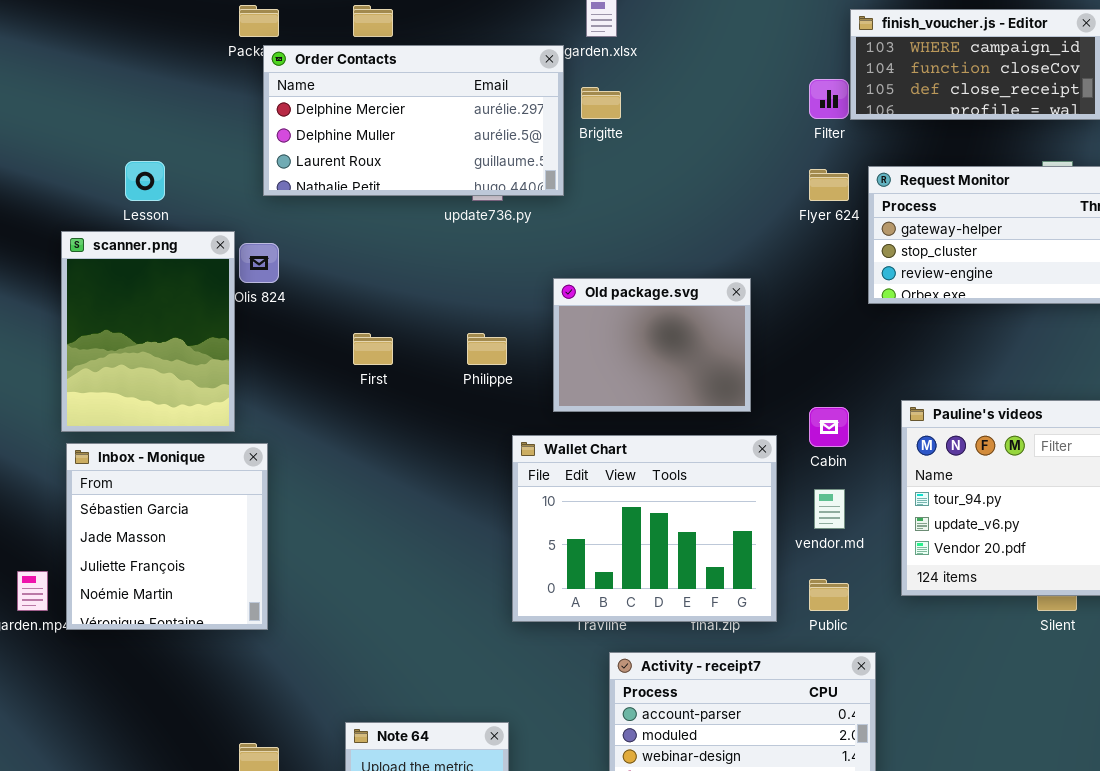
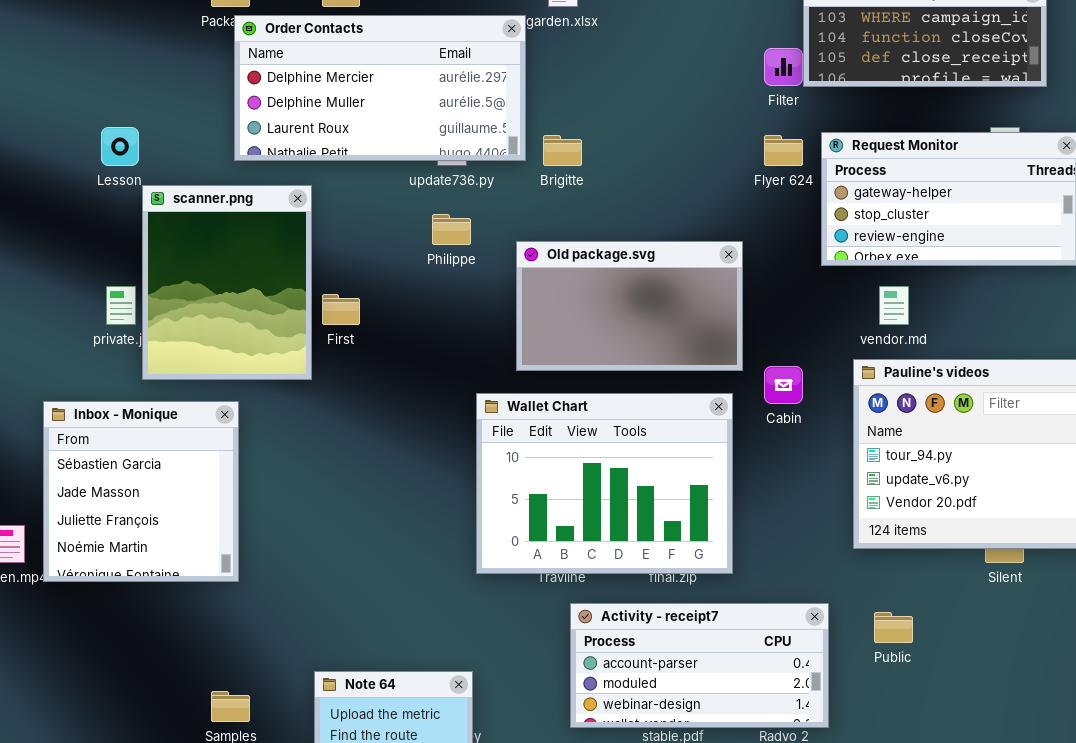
Brigitte: [581,87,621,119] -> [543,135,582,166], moved
scanner.png: [61,231,235,432] -> [142,185,312,380], moved
Old package.svg: [553,278,751,412] -> [516,241,743,371], resized
Philippe: [467,333,507,365] -> [432,214,471,245], moved
vendor.md: [814,489,845,529] -> [879,286,909,325], moved
Public: [809,579,849,611] -> [874,612,913,643], moved

